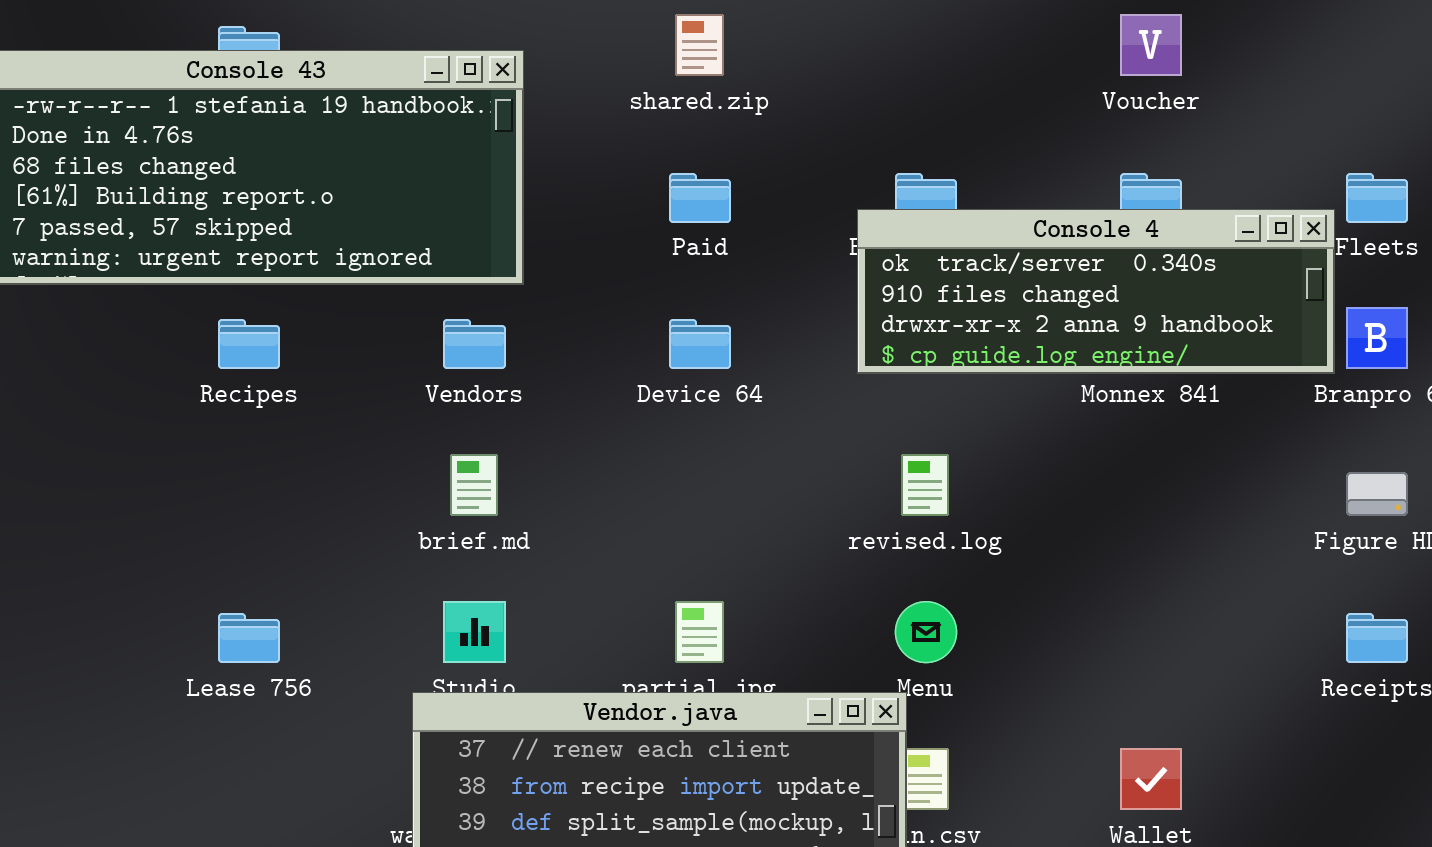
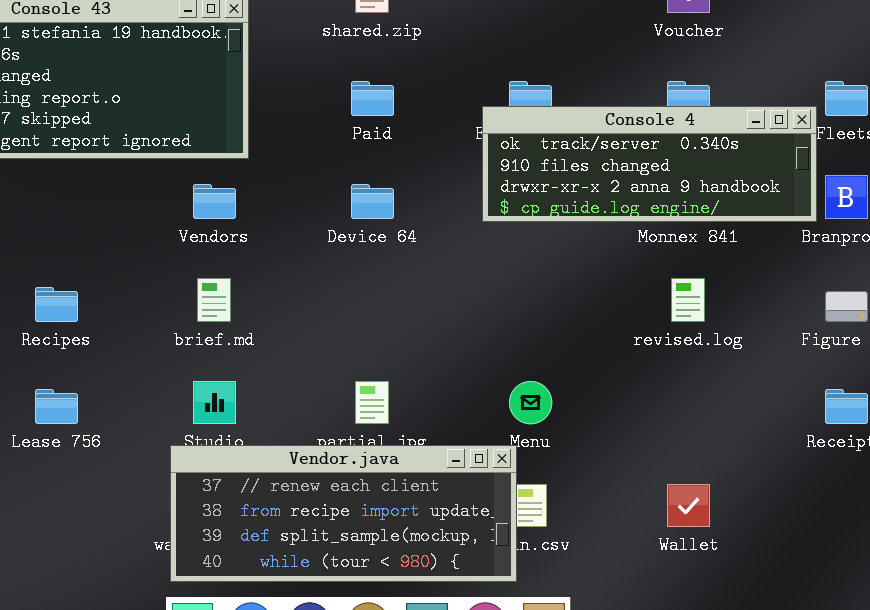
Recipes: [218,319,280,369] -> [35,287,78,322], moved
revised.log: [901,454,949,516] -> [671,278,705,322], moved

